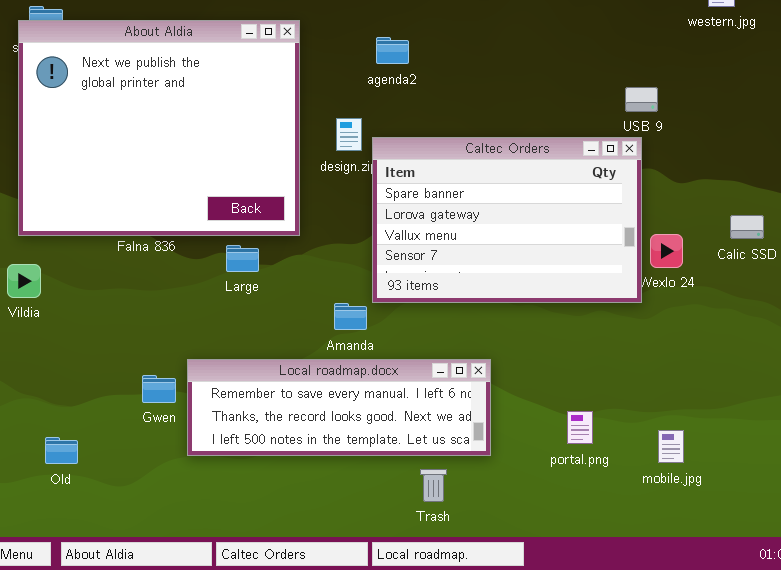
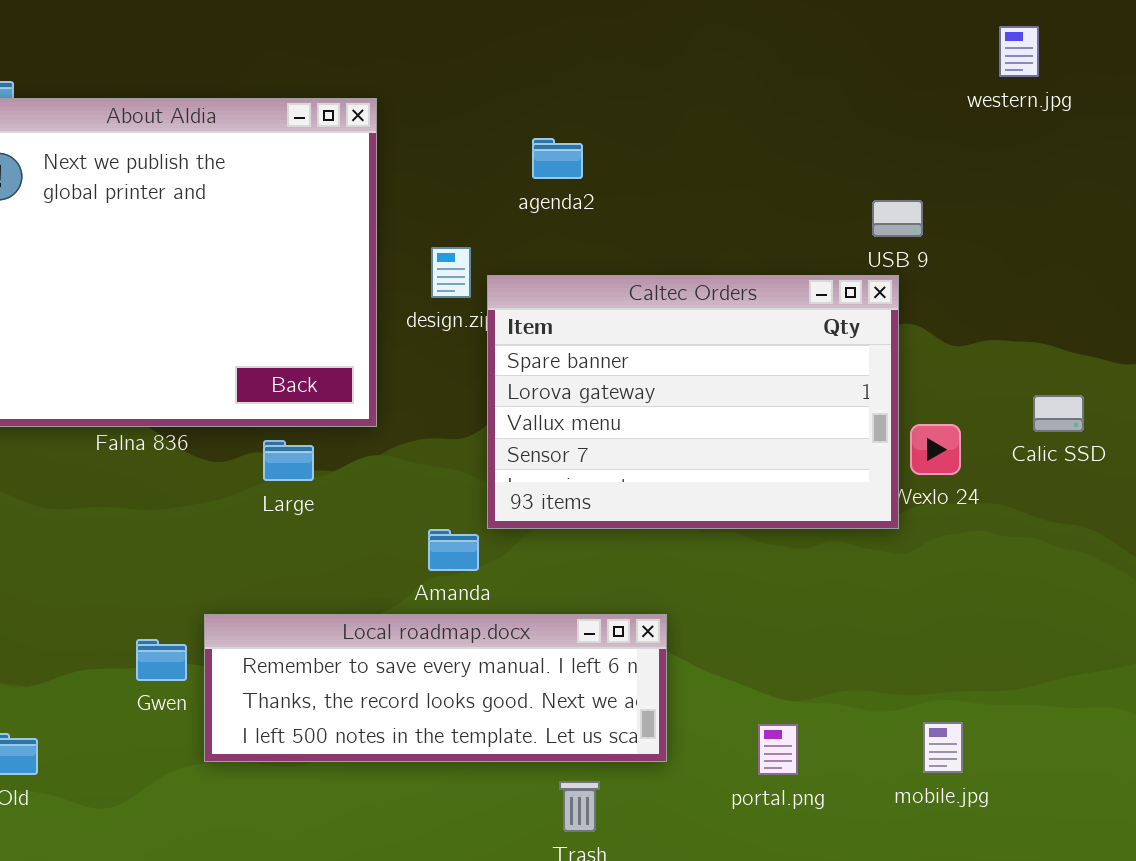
agenda2: [376,37,409,64] -> [532,138,583,179], moved
portal.png: [567,411,593,444] -> [758,724,798,775], moved

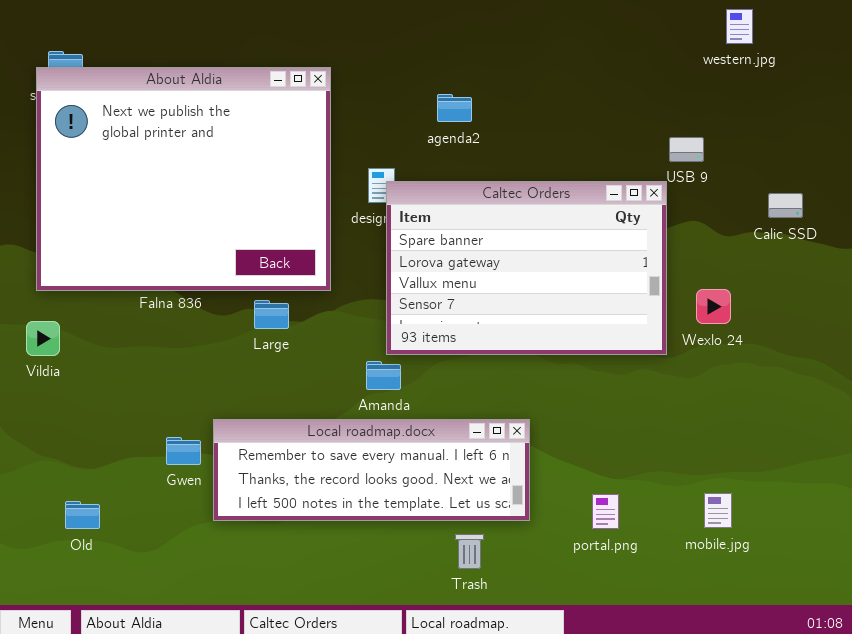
western.jpg: [999,26,1039,77] -> [726,9,753,44], moved
Caltec Orders: [487,275,899,529] -> [386,181,667,355], moved
Calic SSD: [1033,395,1084,432] -> [768,193,803,218], moved

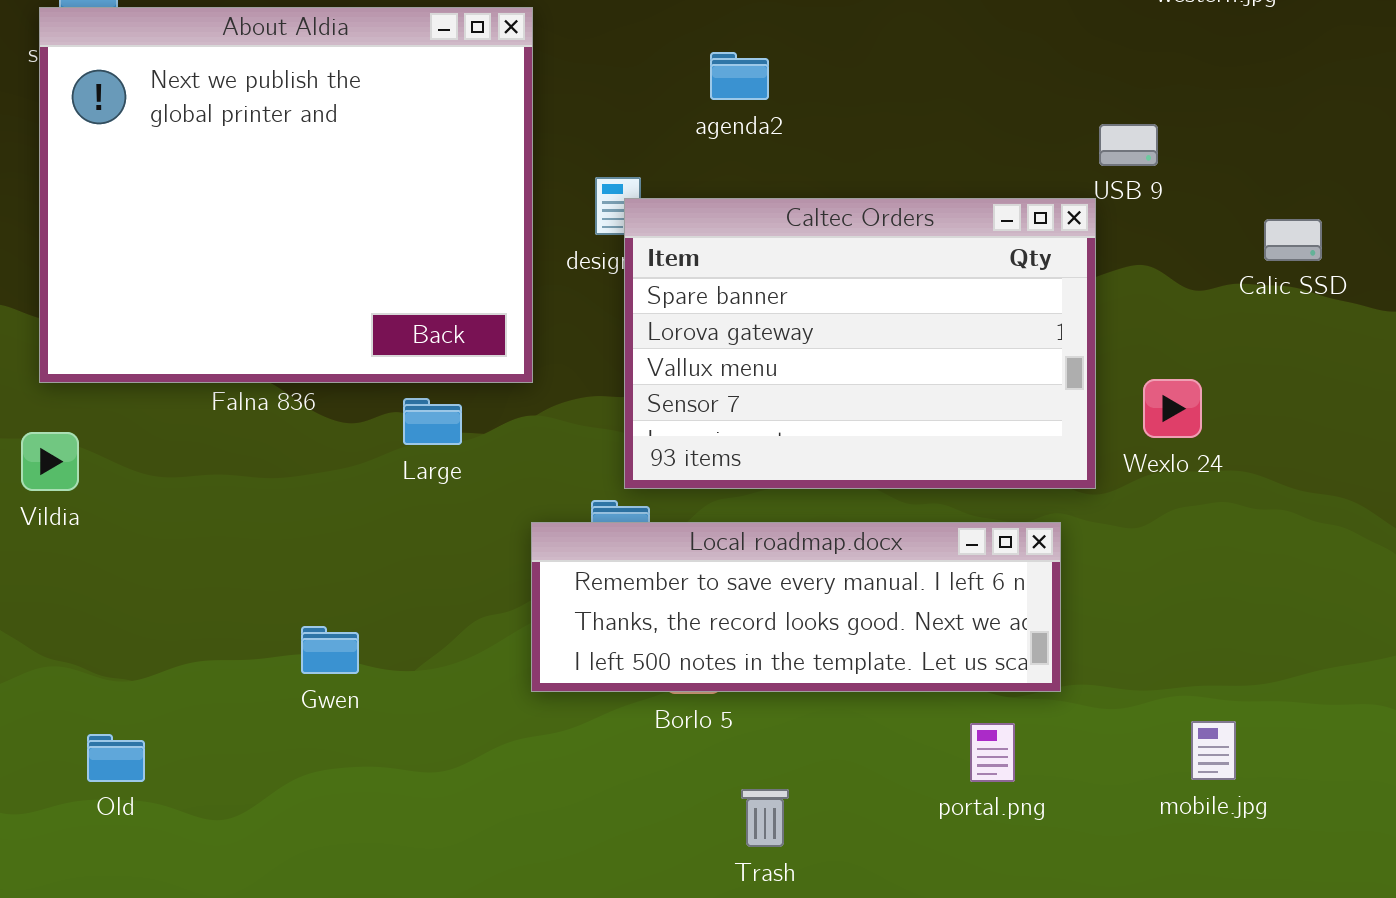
Local roadmap.docx: [213,419,530,521] -> [531,522,1061,692], moved
Gwen: [166,437,201,465] -> [301,626,359,674], moved
mobile.jpg: [704,493,732,528] -> [1191,721,1236,780], moved

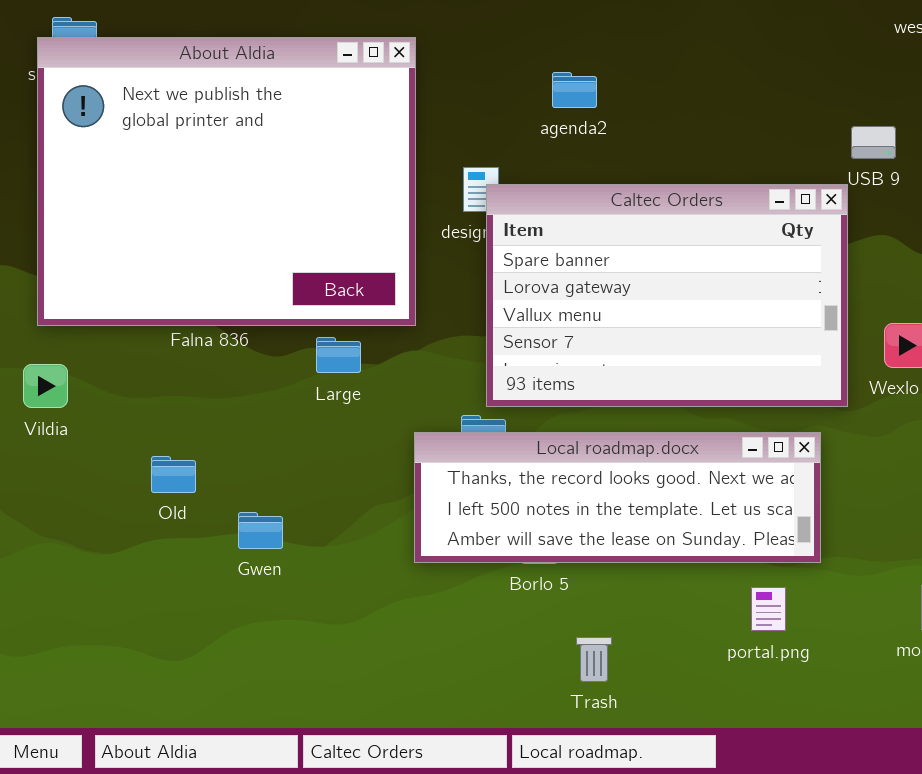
Local roadmap.docx: [531,522,1061,692] -> [414,432,821,563], scrolled down 1 row
Old: [87,734,145,782] -> [151,456,196,493], moved

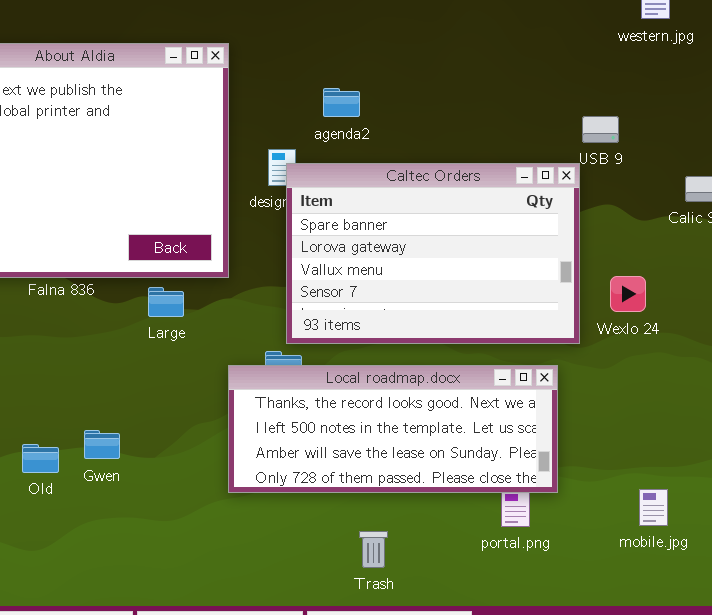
agenda2: [552,72,597,108] -> [323,88,360,117], moved
Local roadmap.docx: [414,432,821,563] -> [228,365,558,493], resized
Old: [151,456,196,493] -> [22,444,59,473], moved

